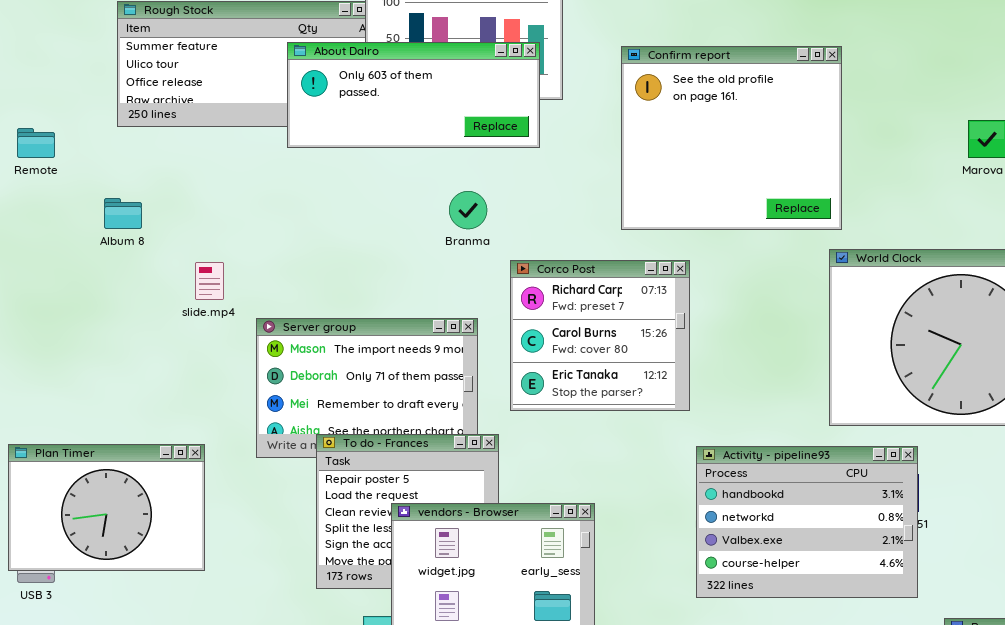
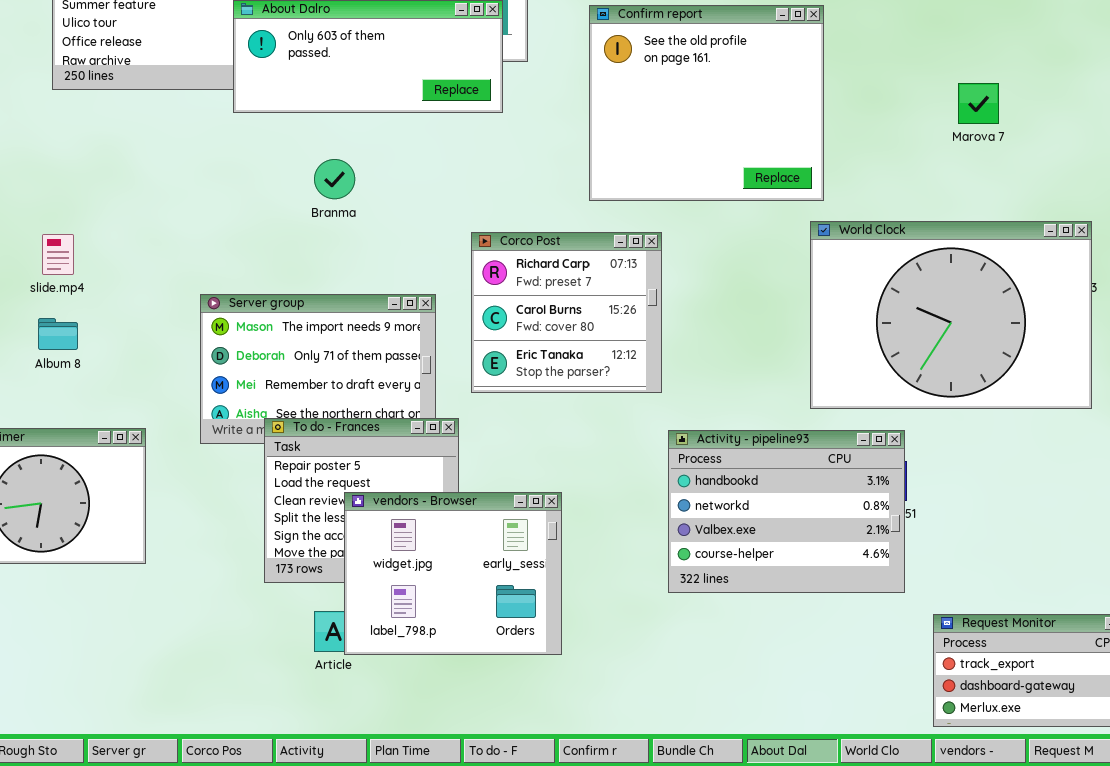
Branma: [449,191,487,229] -> [314,159,355,199], moved
Album 8: [104,198,142,229] -> [38,318,78,350], moved
slide.mp4: [195,262,224,300] -> [42,234,74,275], moved

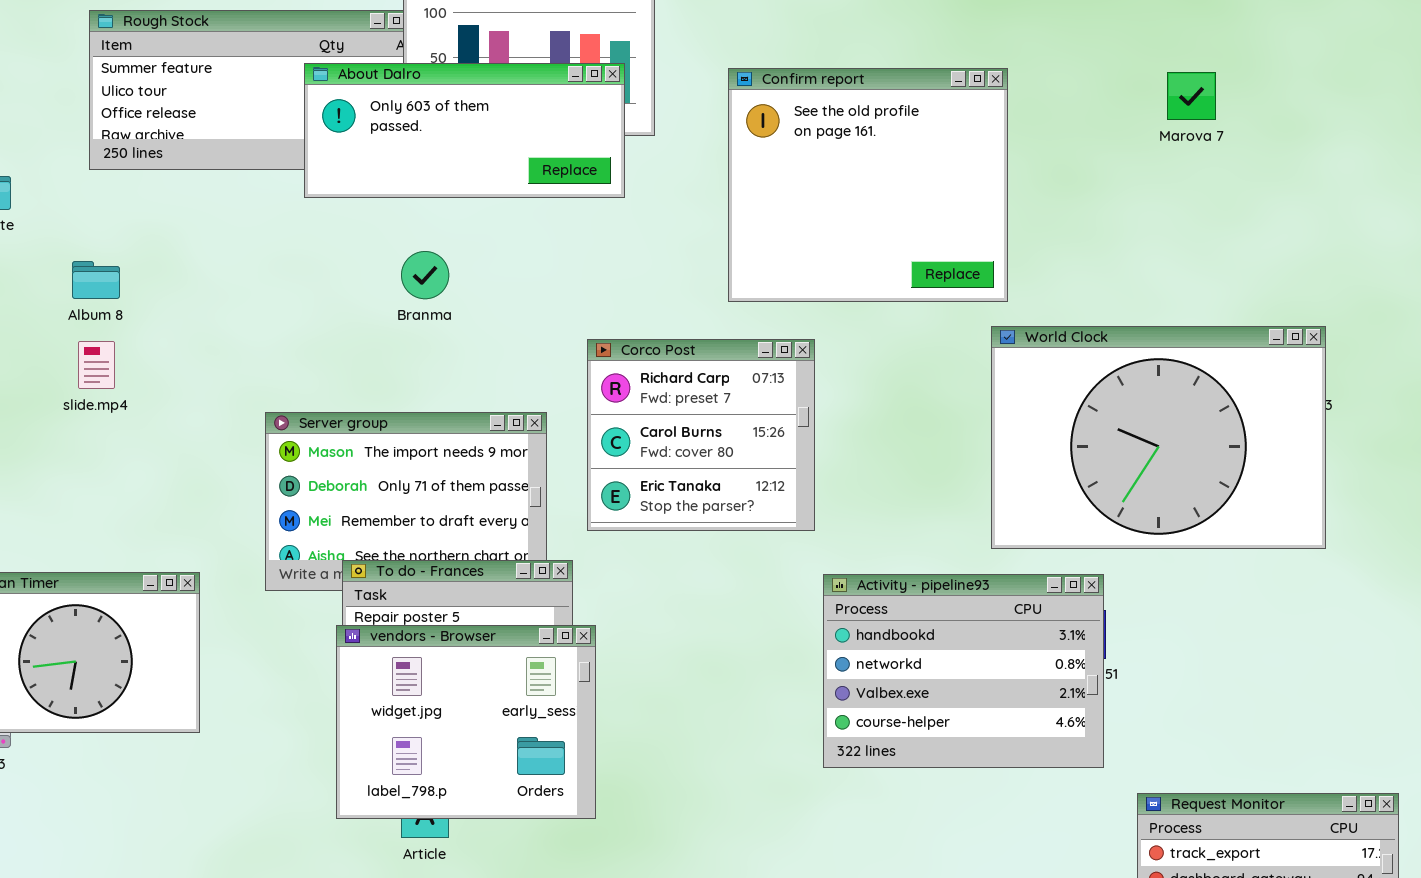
Marova 7: [958,83,999,124] -> [1167,72,1216,120], moved
Album 8: [38,318,78,350] -> [72,261,120,299], moved
vendors - Browser: [344,492,562,655] -> [336,625,596,819], moved

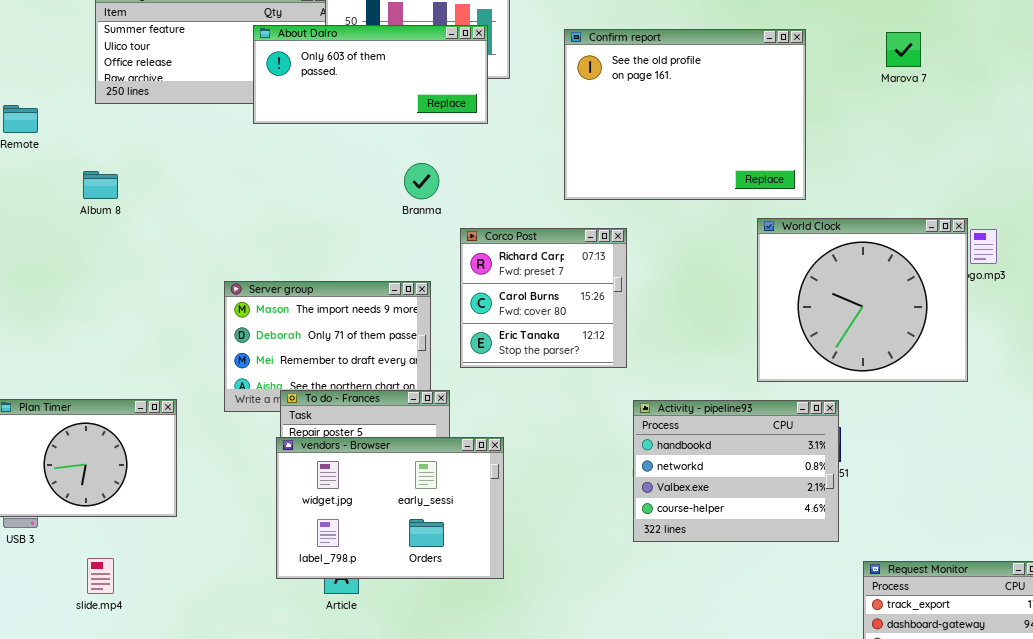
Confirm report: [728,68,1008,302] -> [564,29,806,200], resized
Branma: [401,251,449,299] -> [404,163,439,199], moved
World Clock: [991,326,1326,549] -> [757,218,968,382], resized
slide.mp4: [78,341,115,389] -> [87,558,114,594], moved
vendors - Browser: [336,625,596,819] -> [276,437,504,579], resized

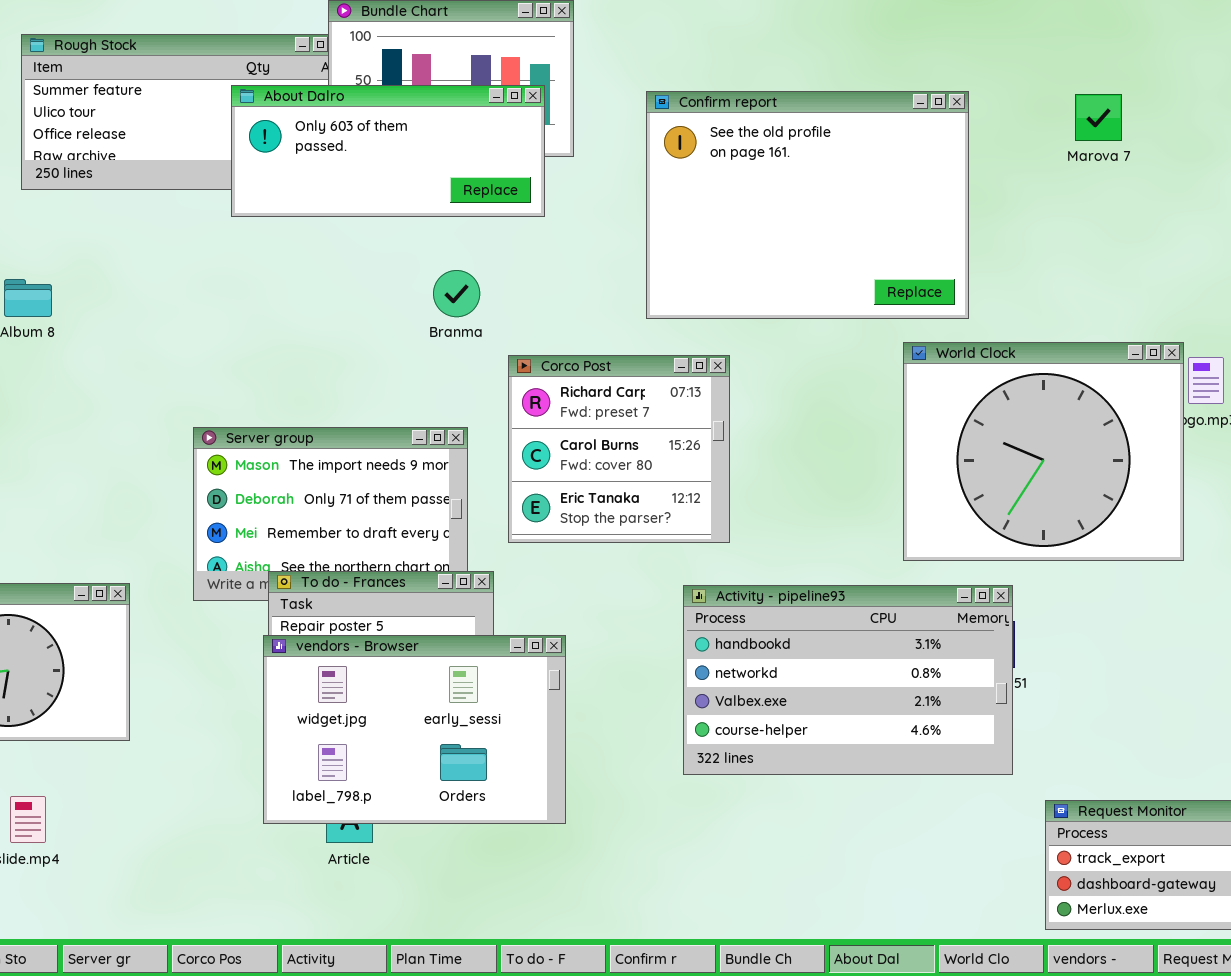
Activity - pipeline93: [633,400,839,542] -> [683,585,1013,775], resized

